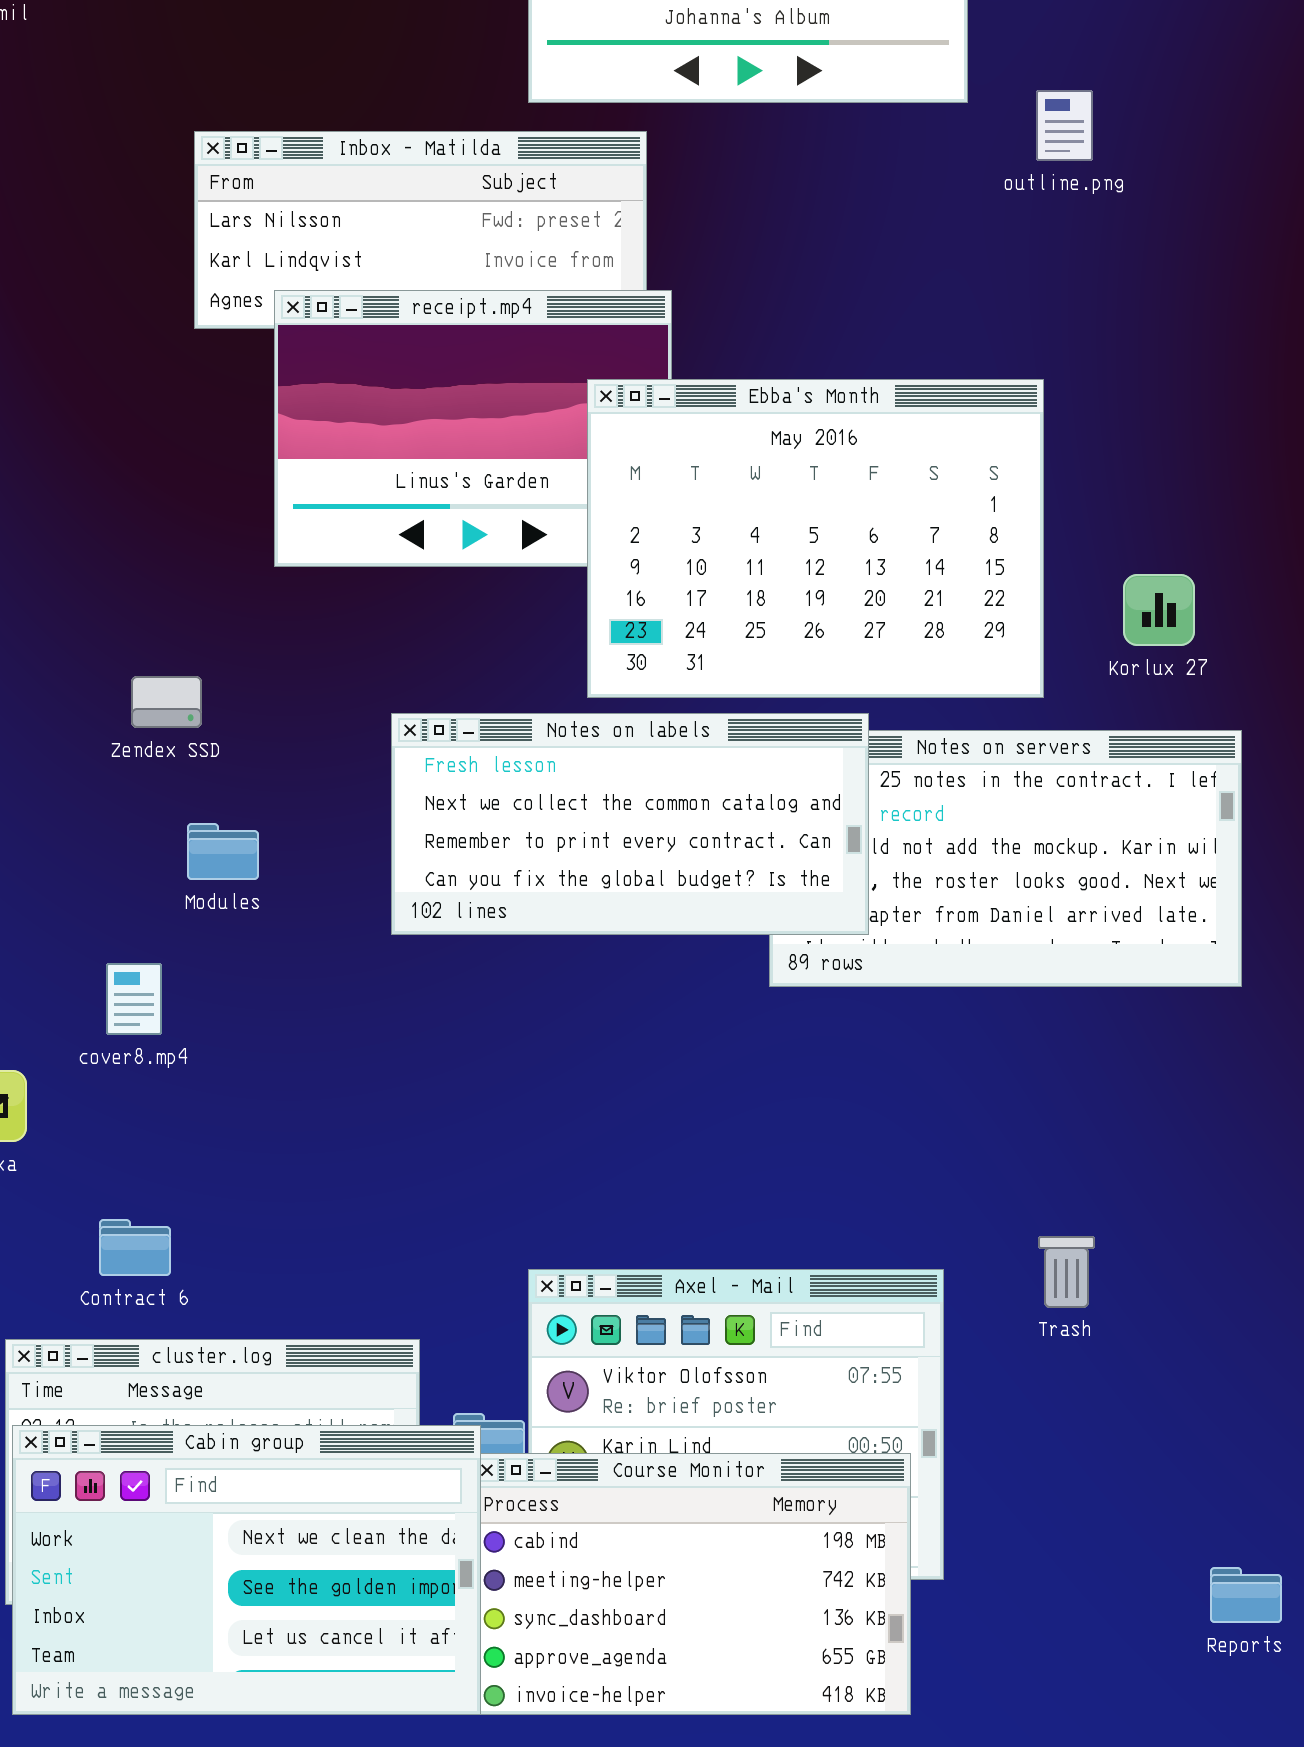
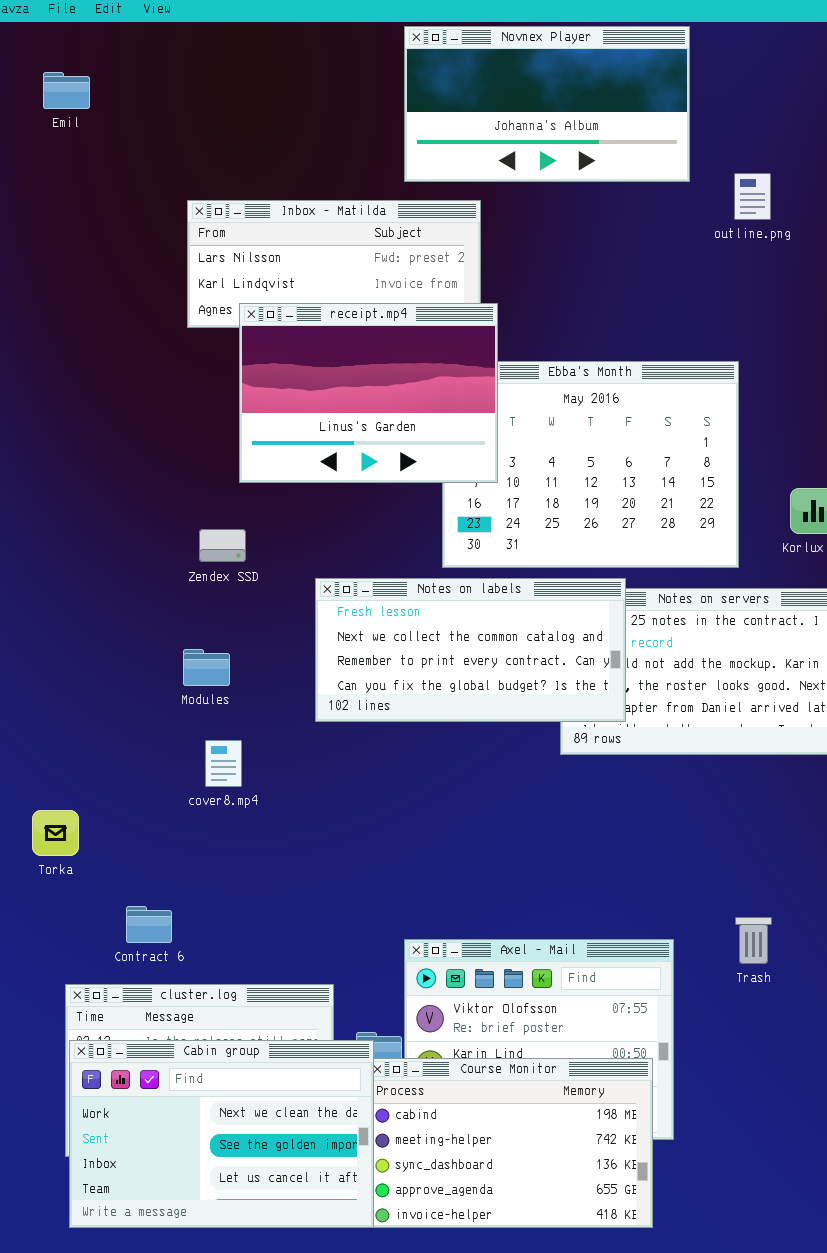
receipt.mp4: [274,290,672,567] -> [239,303,498,483], raised
Zendex SSD: [131,676,202,728] -> [199,529,246,562], moved
cover8.mp4: [106,963,162,1035] -> [205,740,242,787], moved

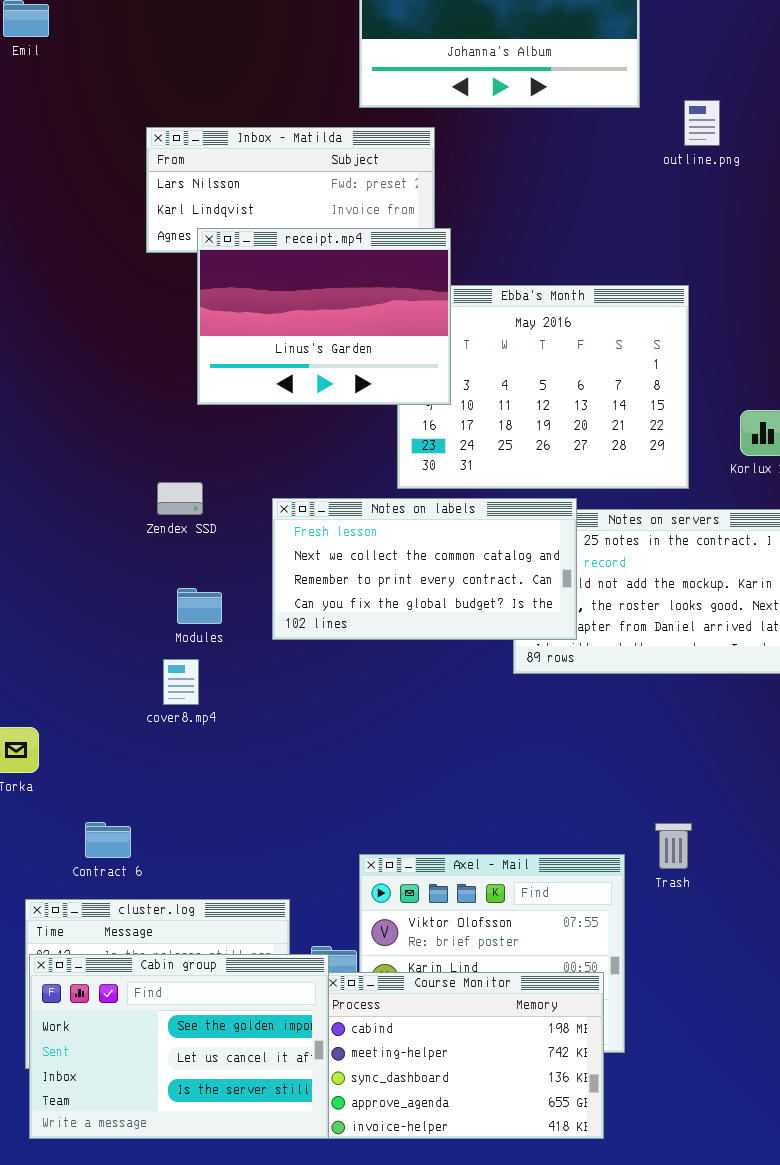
Zendex SSD: [199,529,246,562] -> [157,482,203,515], moved
Modules: [183,649,230,686] -> [177,588,222,624], moved
Trash: [735,917,772,964] -> [655,823,692,869], moved
Cabin group: [69,1040,374,1228] -> [29,954,329,1139], scrolled down 1 row

